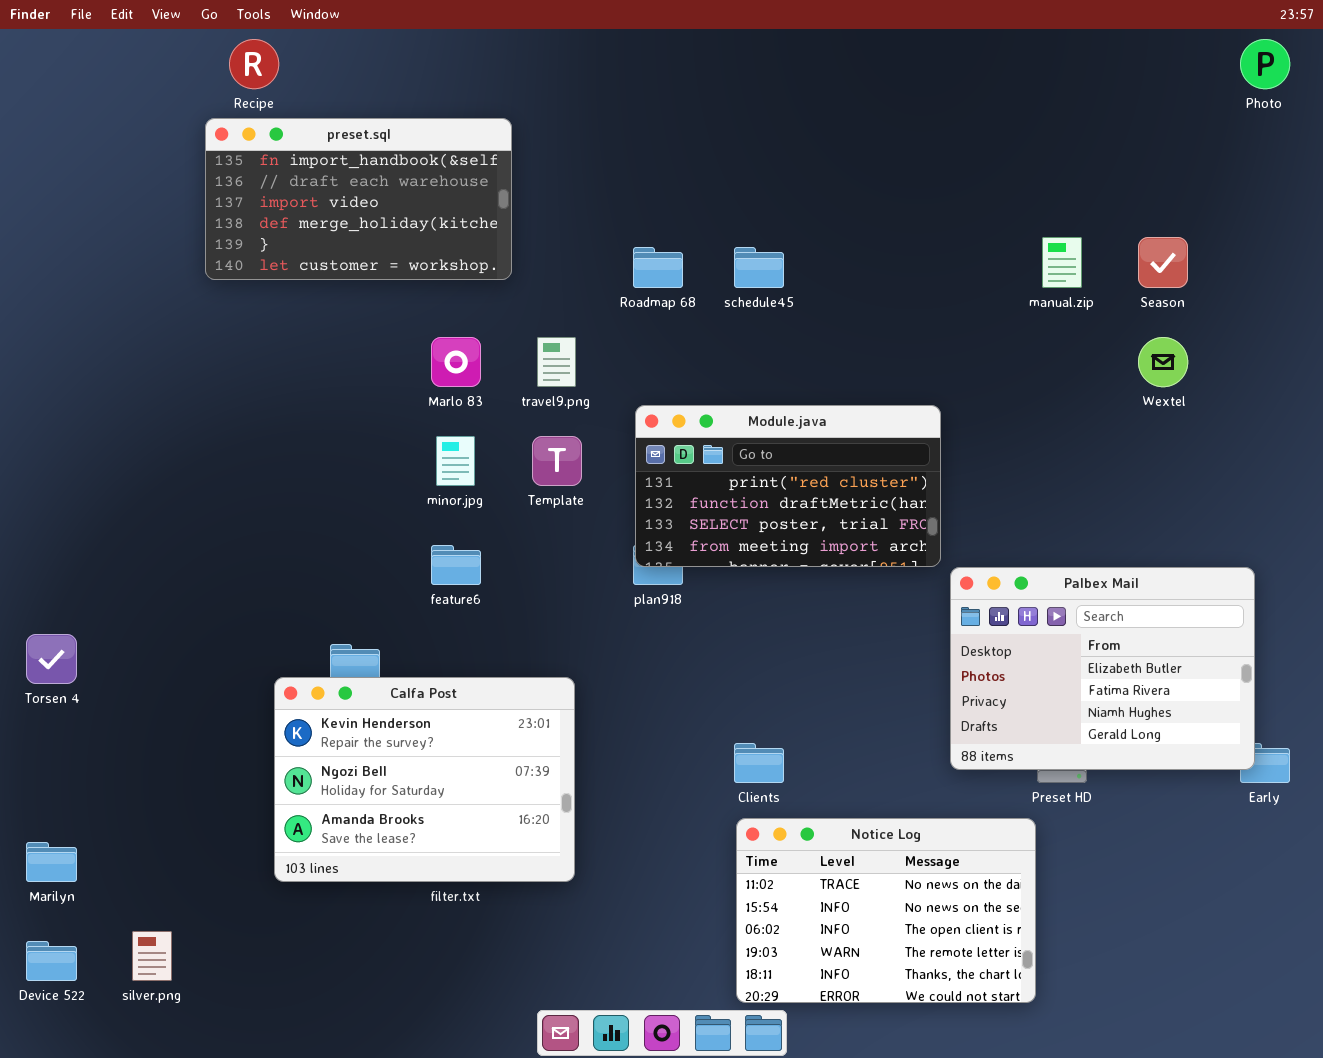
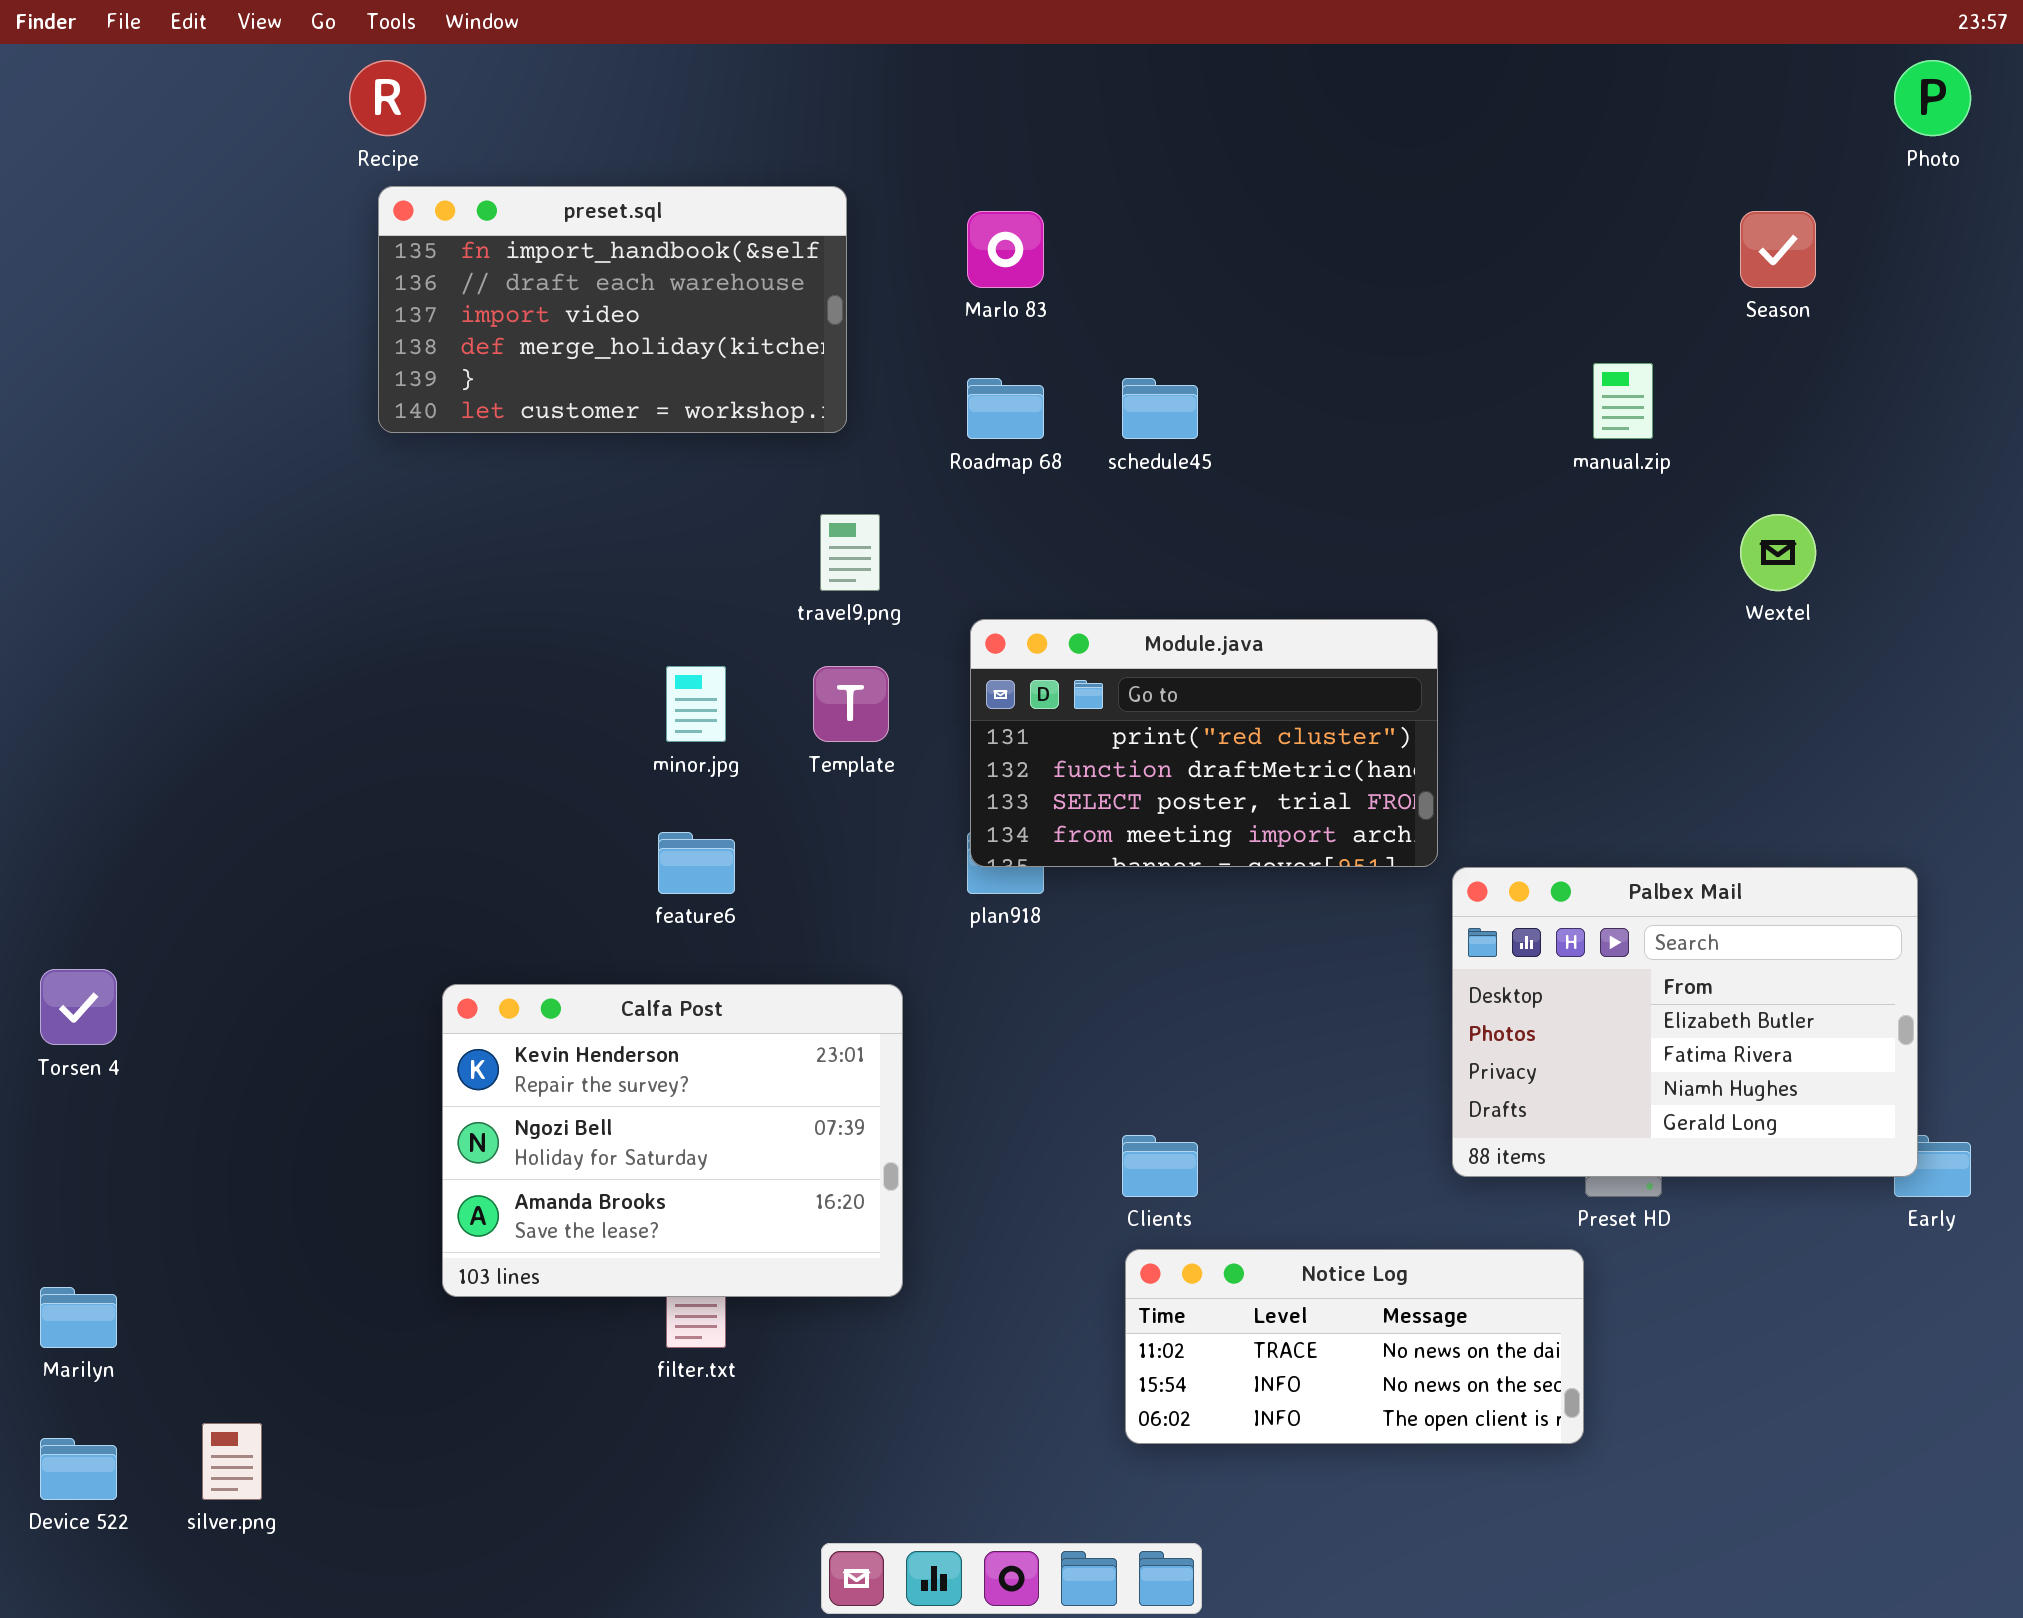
preset.sql: [205,118,512,280] -> [378,186,847,433], moved
Season: [1138,237,1188,288] -> [1740,211,1816,288], moved
Marlo 83: [431,337,481,387] -> [967,211,1044,288], moved
Calfa Post: [274,677,575,882] -> [442,984,903,1297], moved
Notice Log: [736,818,1036,1003] -> [1125,1249,1584,1444], resized

